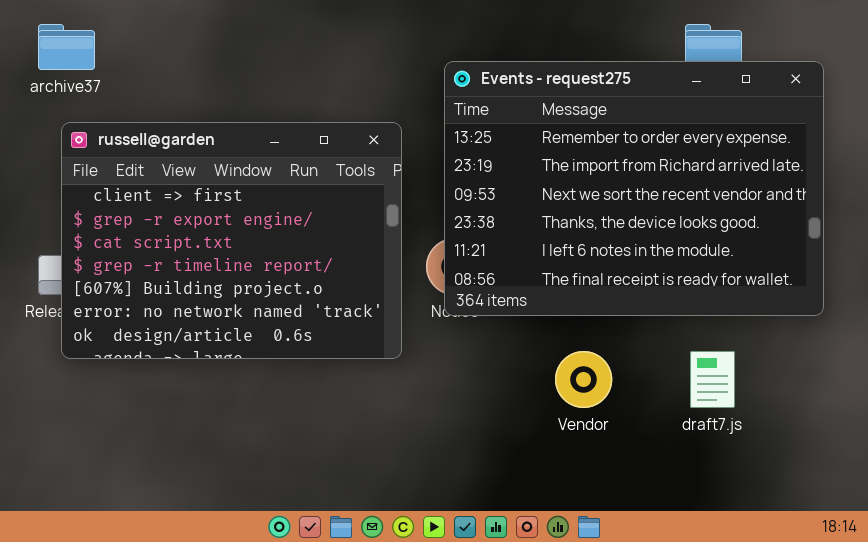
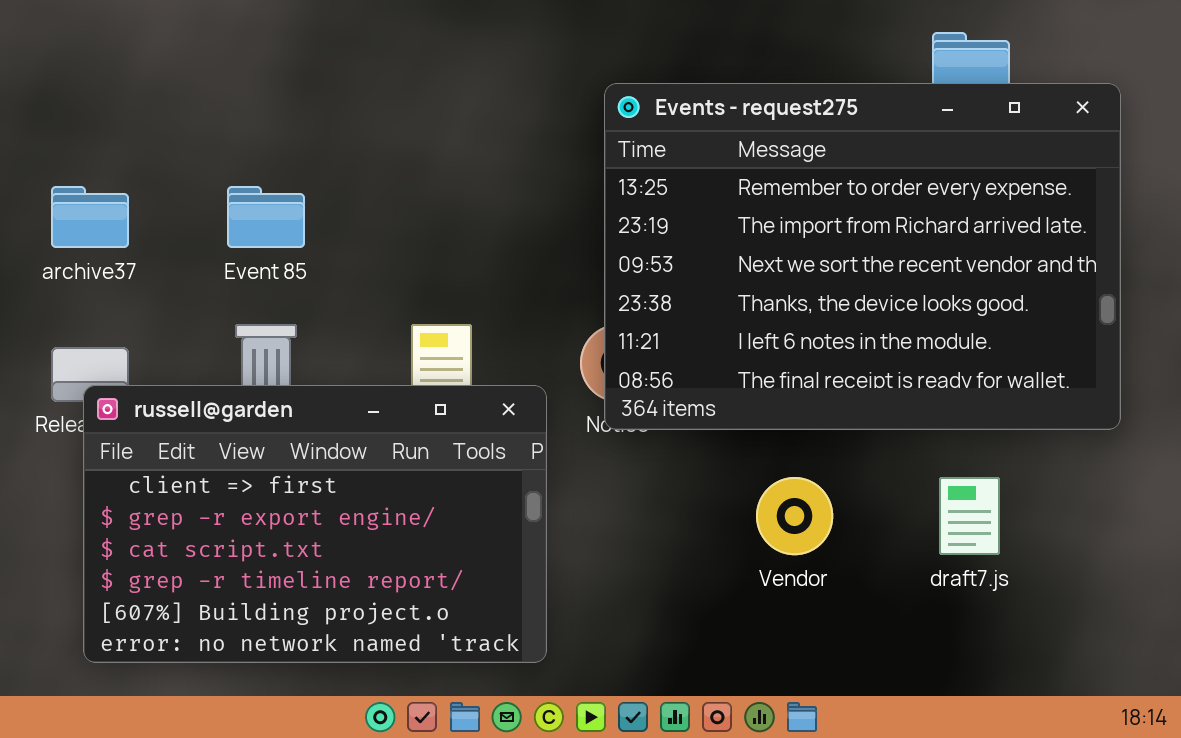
archive37: [38,24,95,70] -> [51,186,129,248], moved
russell@garden: [61,122,402,359] -> [83,385,547,663], moved, resized

